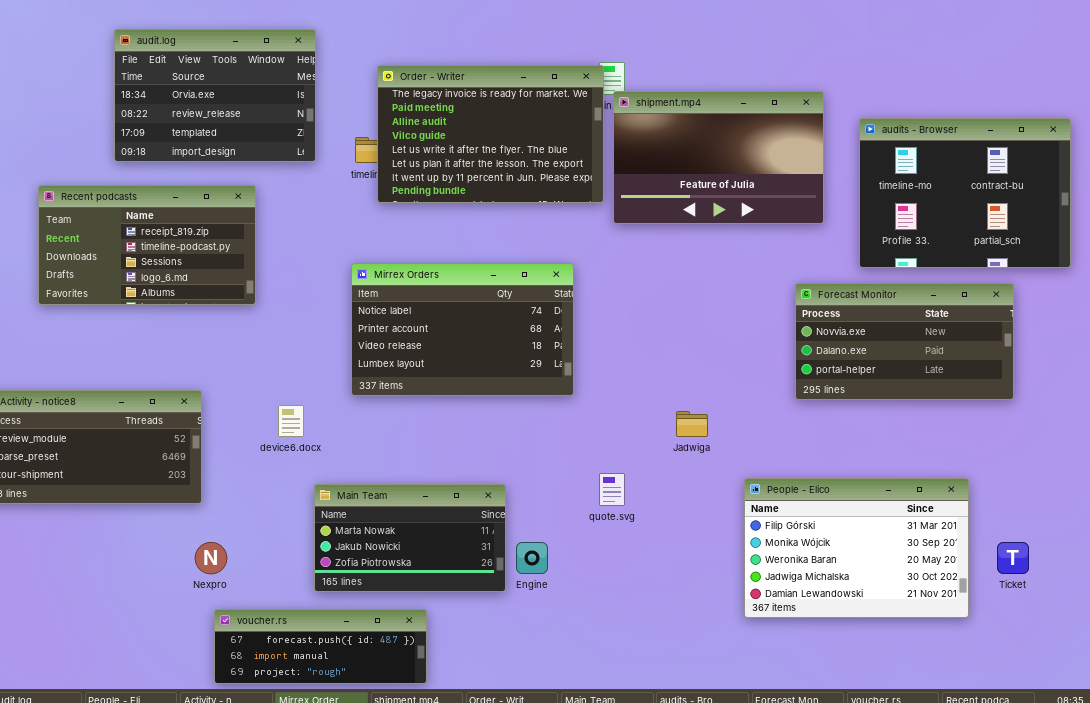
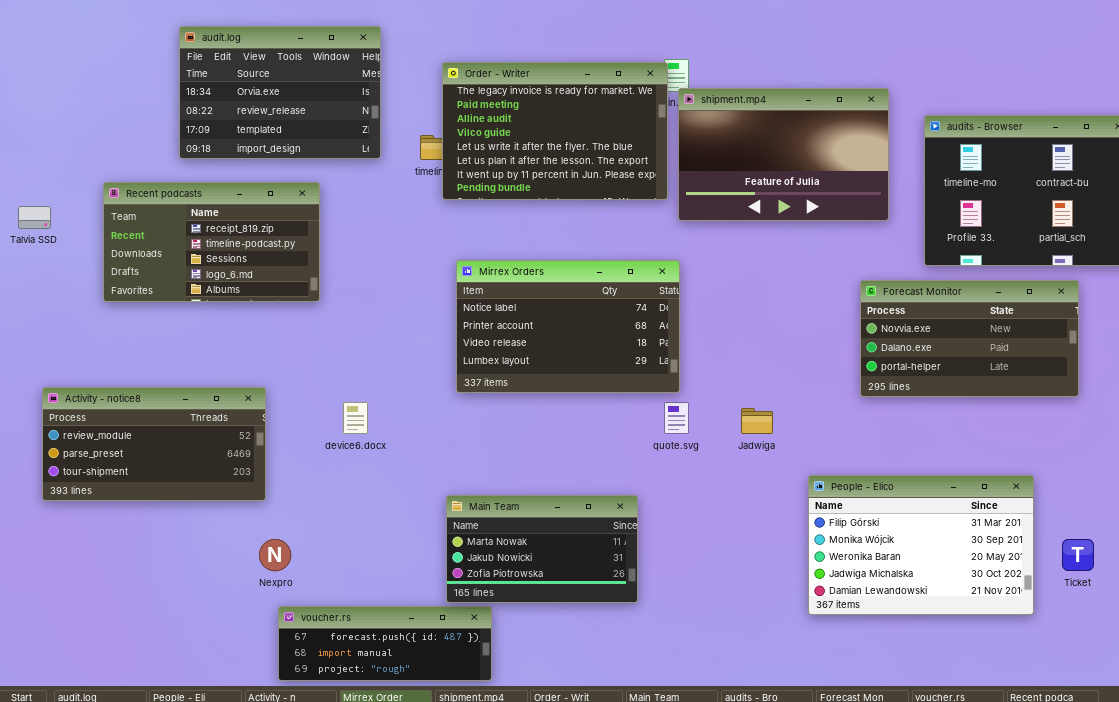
Mirrex Orders: [351,263,574,396] -> [456,260,680,393], moved
quote.svg: [599,473,625,506] -> [664,402,689,434], moved
Main Team: [314,484,506,592] -> [446,495,638,603], moved

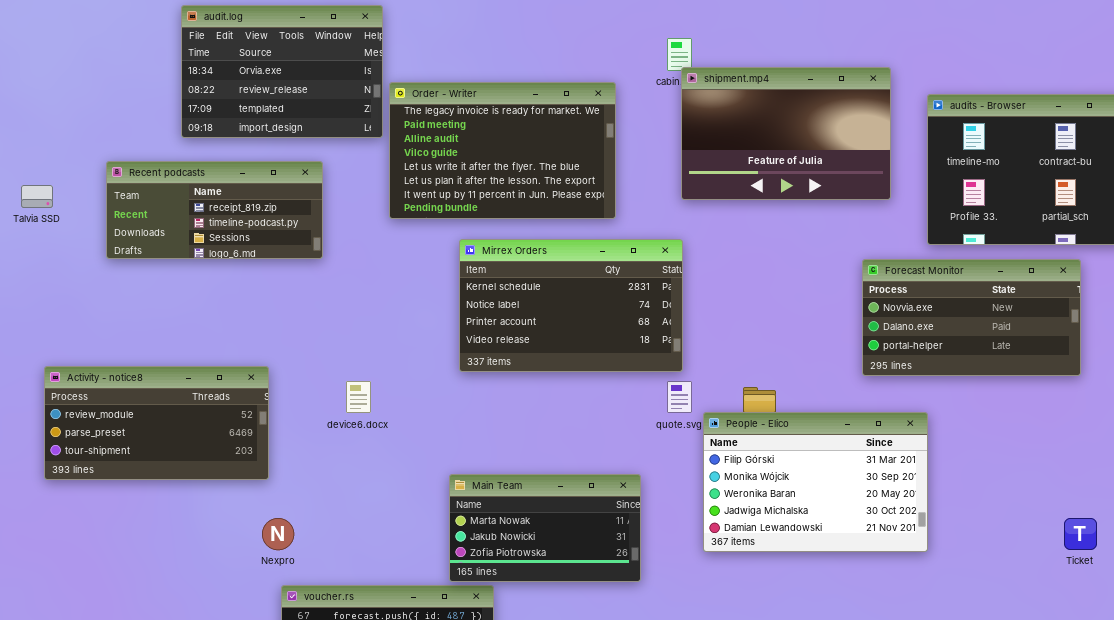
Order - Writer: [442,62,668,200] -> [389,82,616,219], moved
Recent podcasts: [103,182,320,302] -> [106,161,323,259], resized
Mirrex Orders: [456,260,680,393] -> [459,239,683,372], scrolled up 1 row
People - Elico: [808,475,1034,615] -> [703,412,928,552], moved

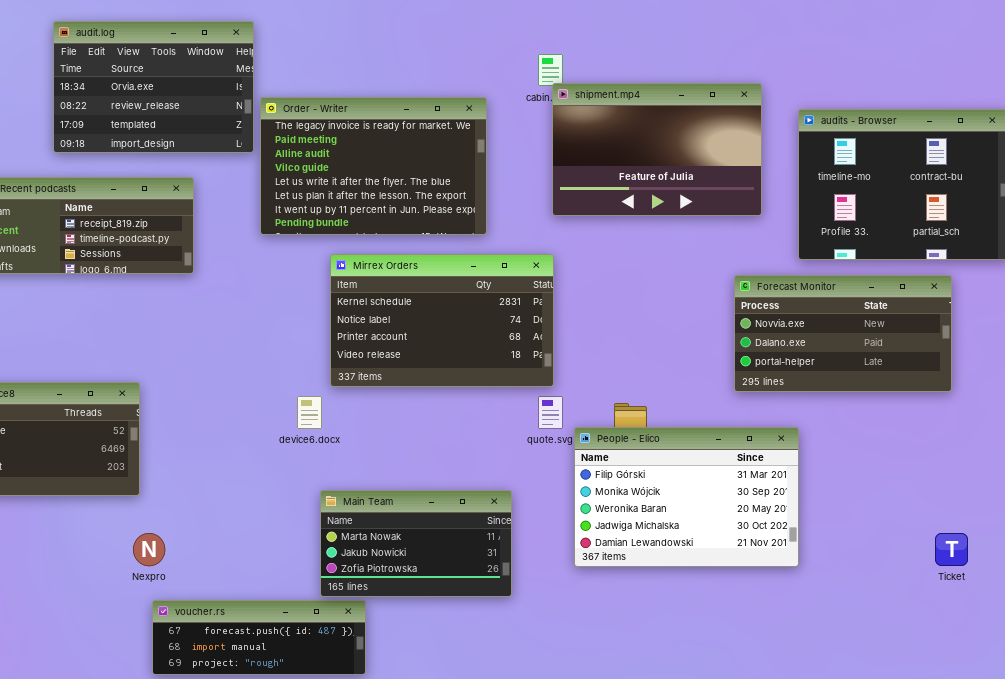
device6.docx: [346,381,371,413] -> [297,396,322,429], moved

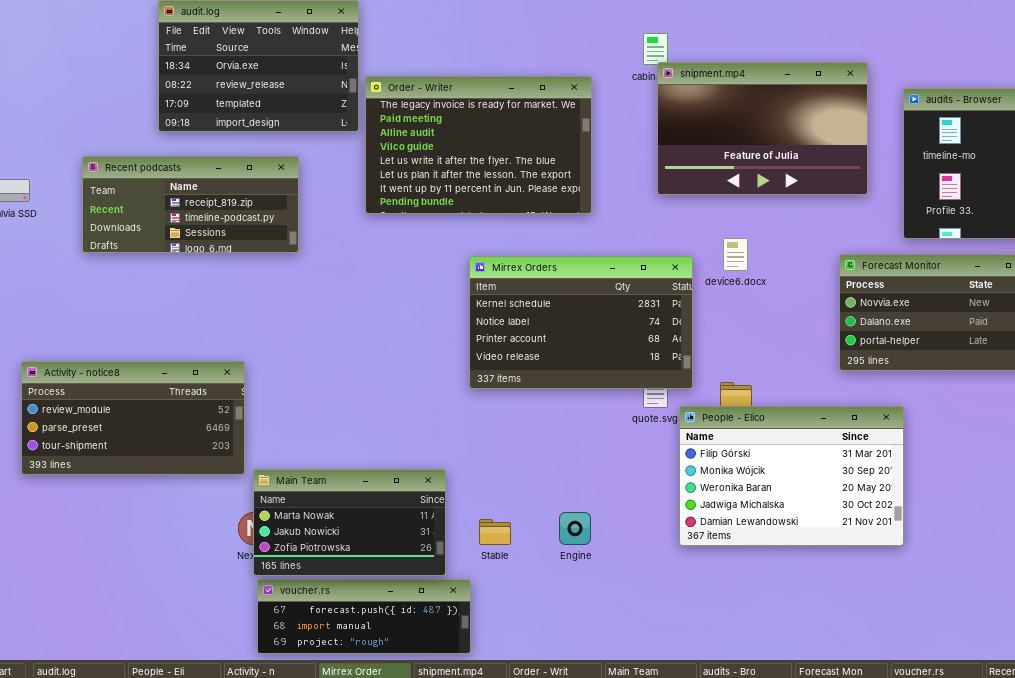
Mirrex Orders: [330,254,554,387] -> [469,256,693,389], moved
device6.docx: [297,396,322,429] -> [723,238,748,271], moved
Main Team: [320,490,512,597] -> [253,469,446,576], moved

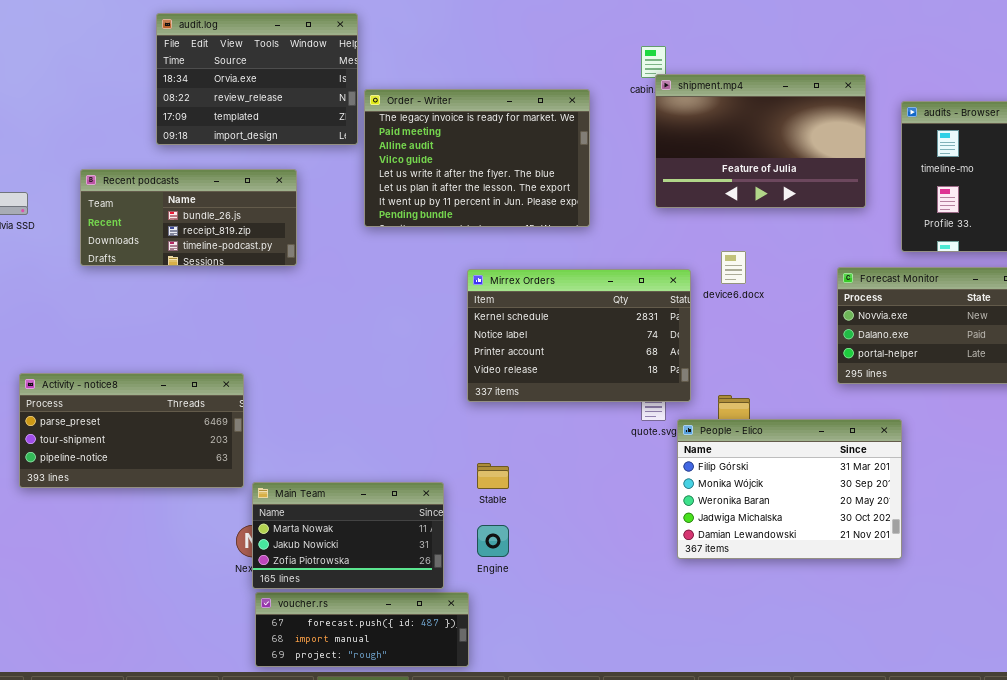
Recent podcasts: [82,156,299,253] -> [80,169,297,266], scrolled up 1 row
Activity - notice8: [21,361,245,475] -> [19,373,244,488], scrolled down 1 row
Engine: [559,512,591,545] -> [477,525,509,557], moved
Stable: [479,519,511,545] -> [477,463,509,489], moved

